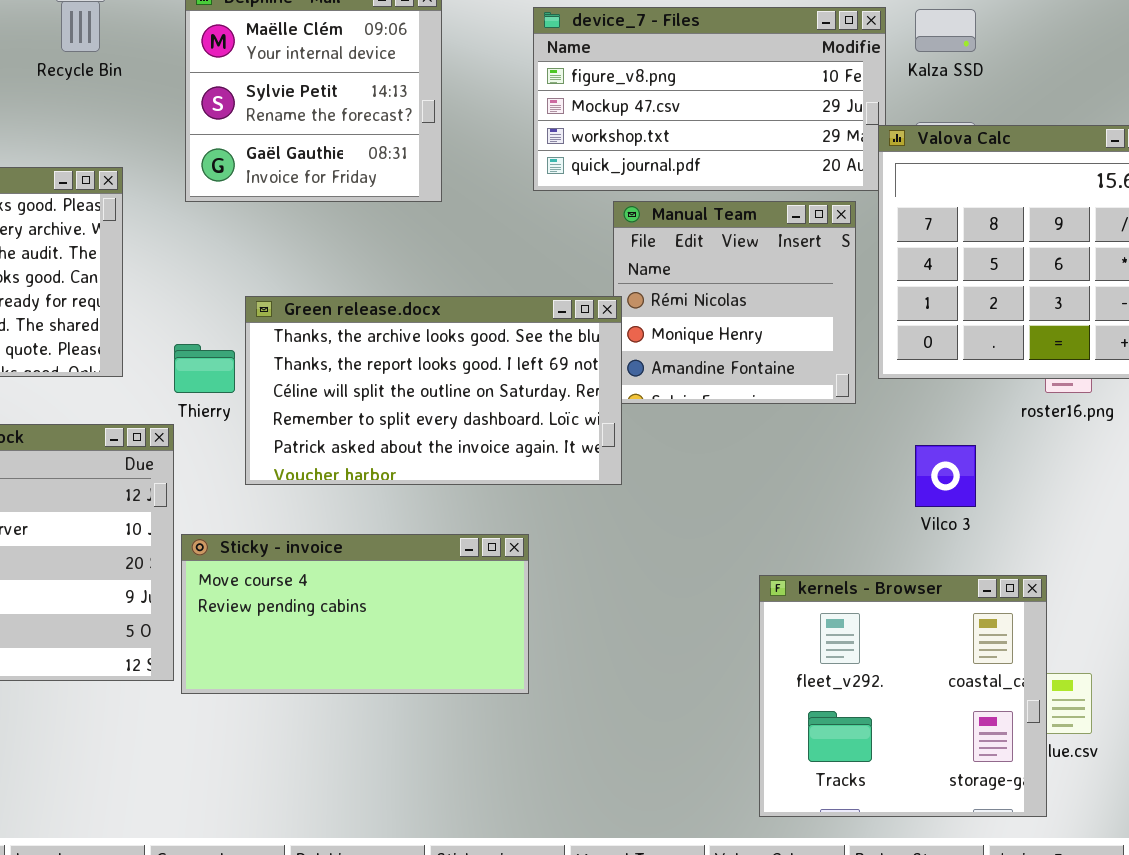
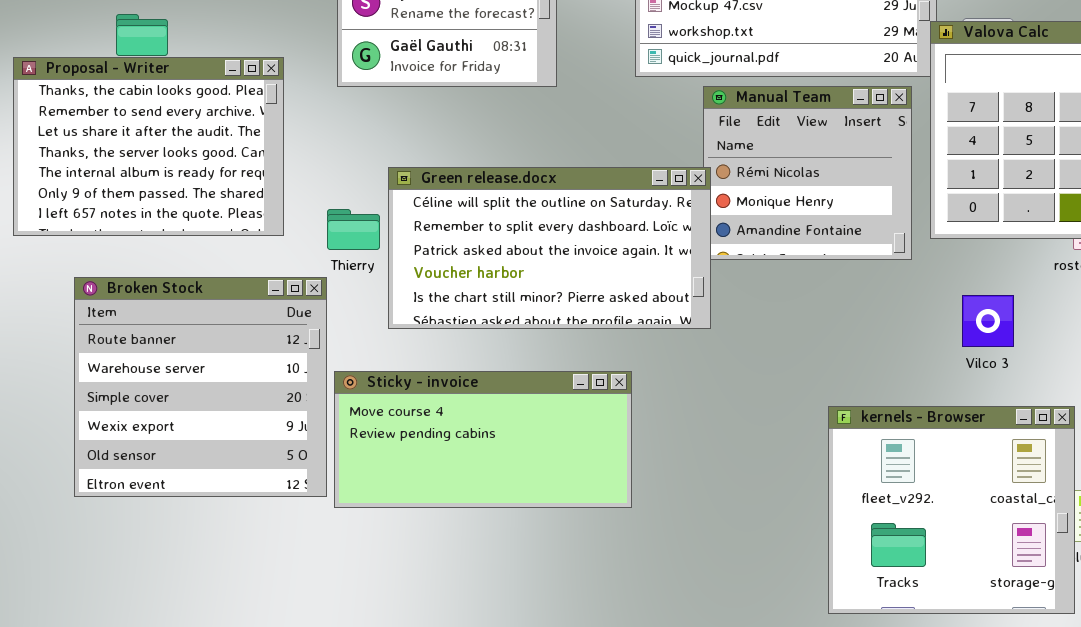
Green release.docx: [245,296,622,485] -> [388,167,711,329], scrolled down 2 rows

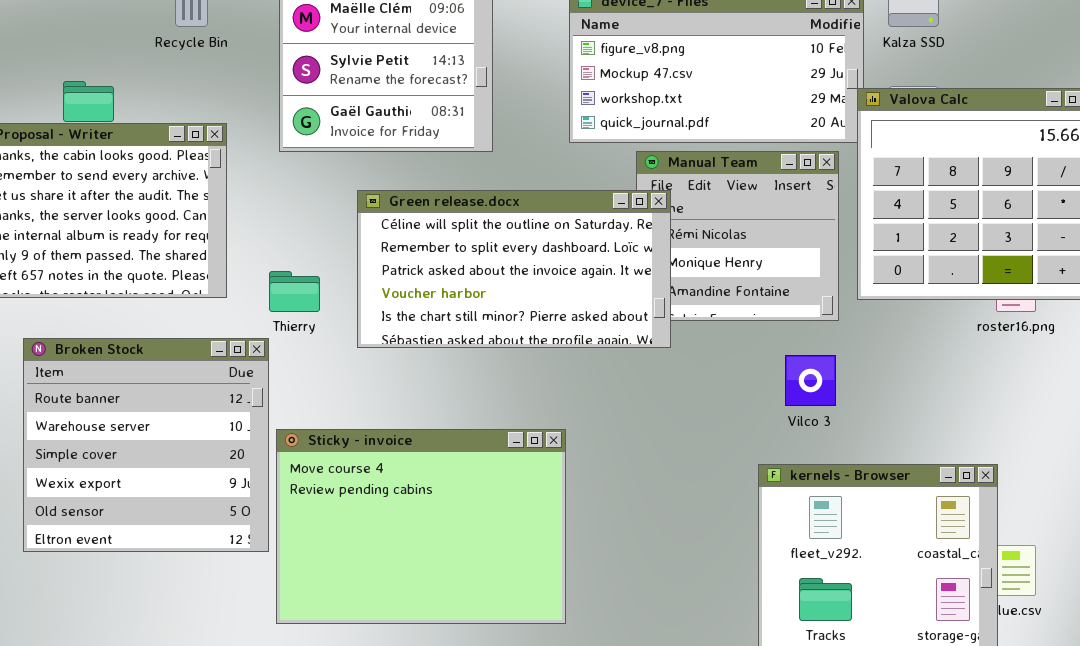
Green release.docx: [388,167,711,329] -> [357,190,671,348], moved
Vilco 3: [962,295,1014,347] -> [785,355,836,406], moved
Sticky - invoice: [334,371,632,508] -> [276,429,566,624], resized

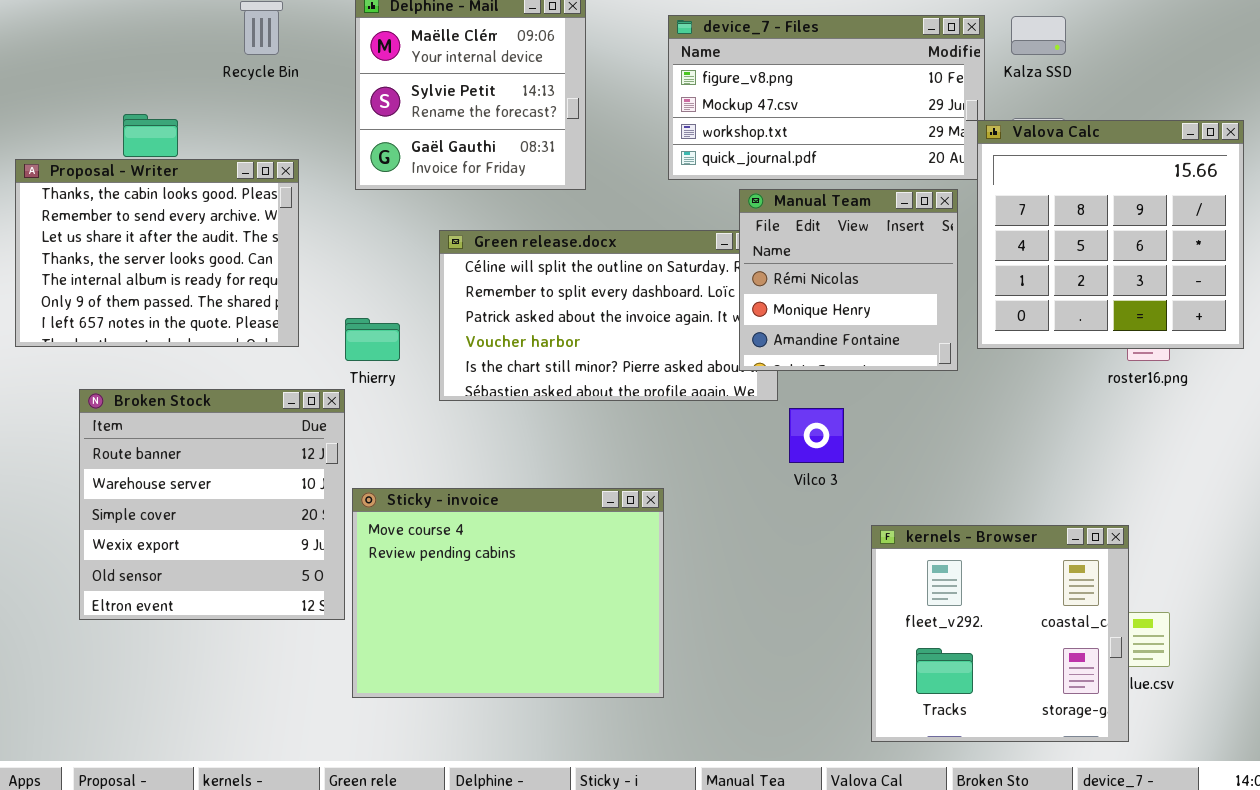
Manual Team: [636,151,839,321] -> [739,189,958,371], raised
Vilco 3: [785,355,836,406] -> [789,408,844,463], moved

